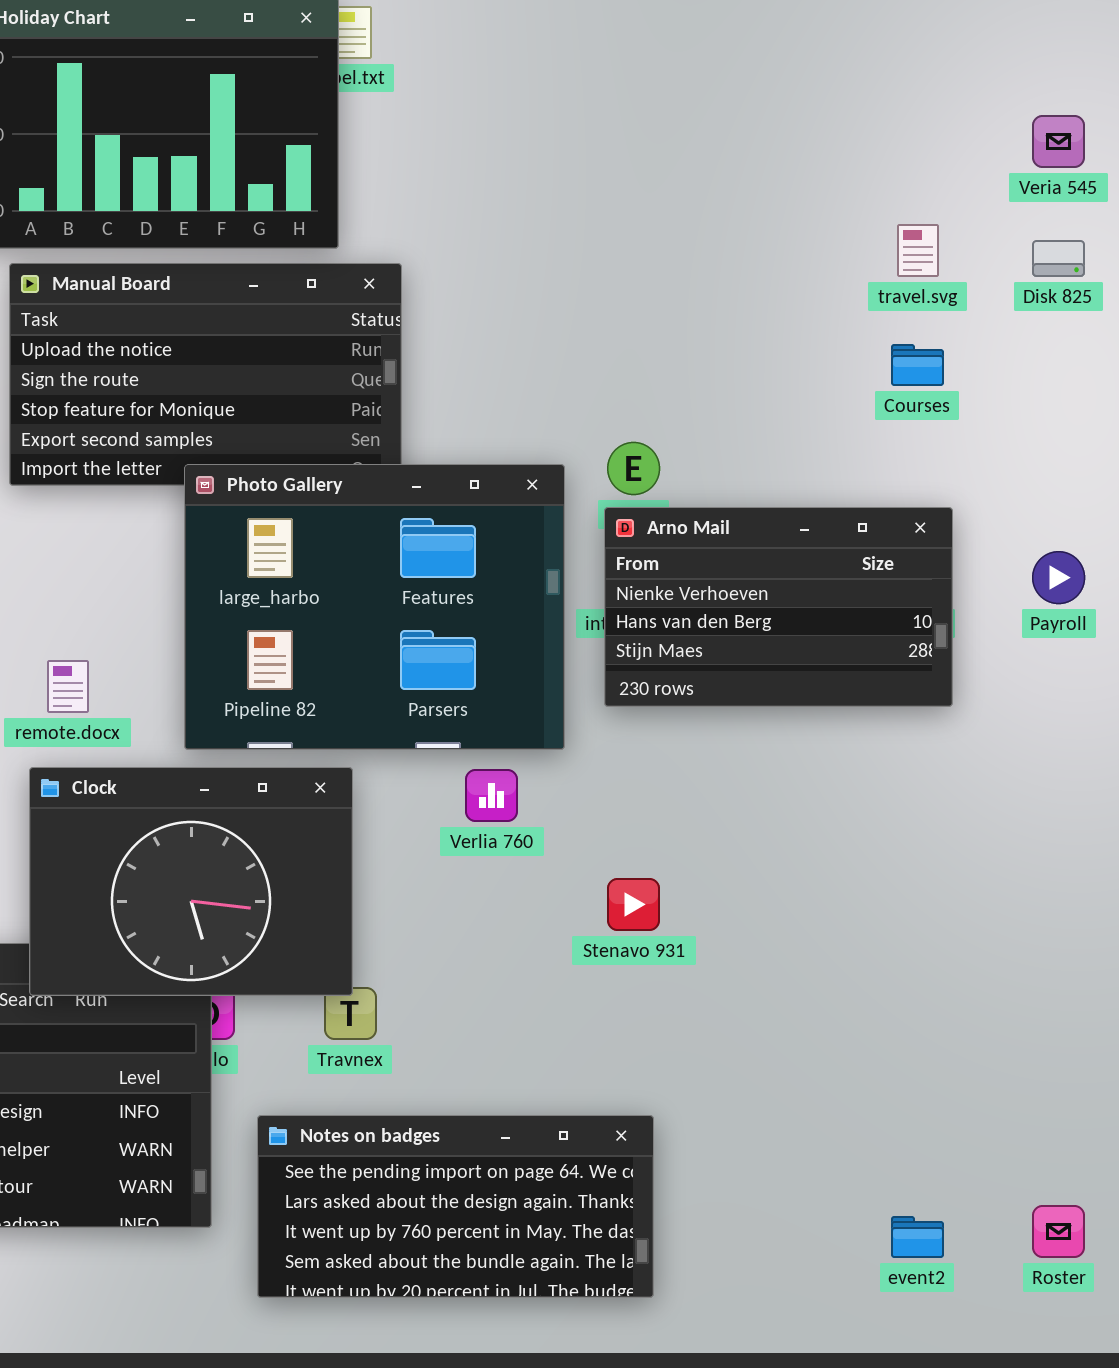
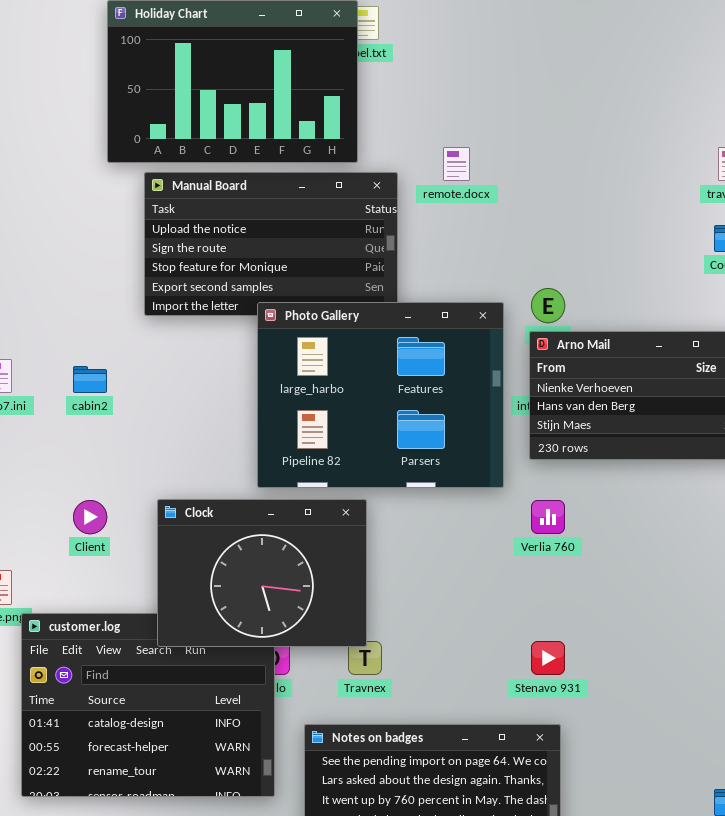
remote.docx: [47,660,89,713] -> [443,147,470,181], moved
Verlia 760: [465,769,518,822] -> [531,500,565,534], moved
Stenavo 931: [607,878,660,931] -> [531,641,565,675], moved

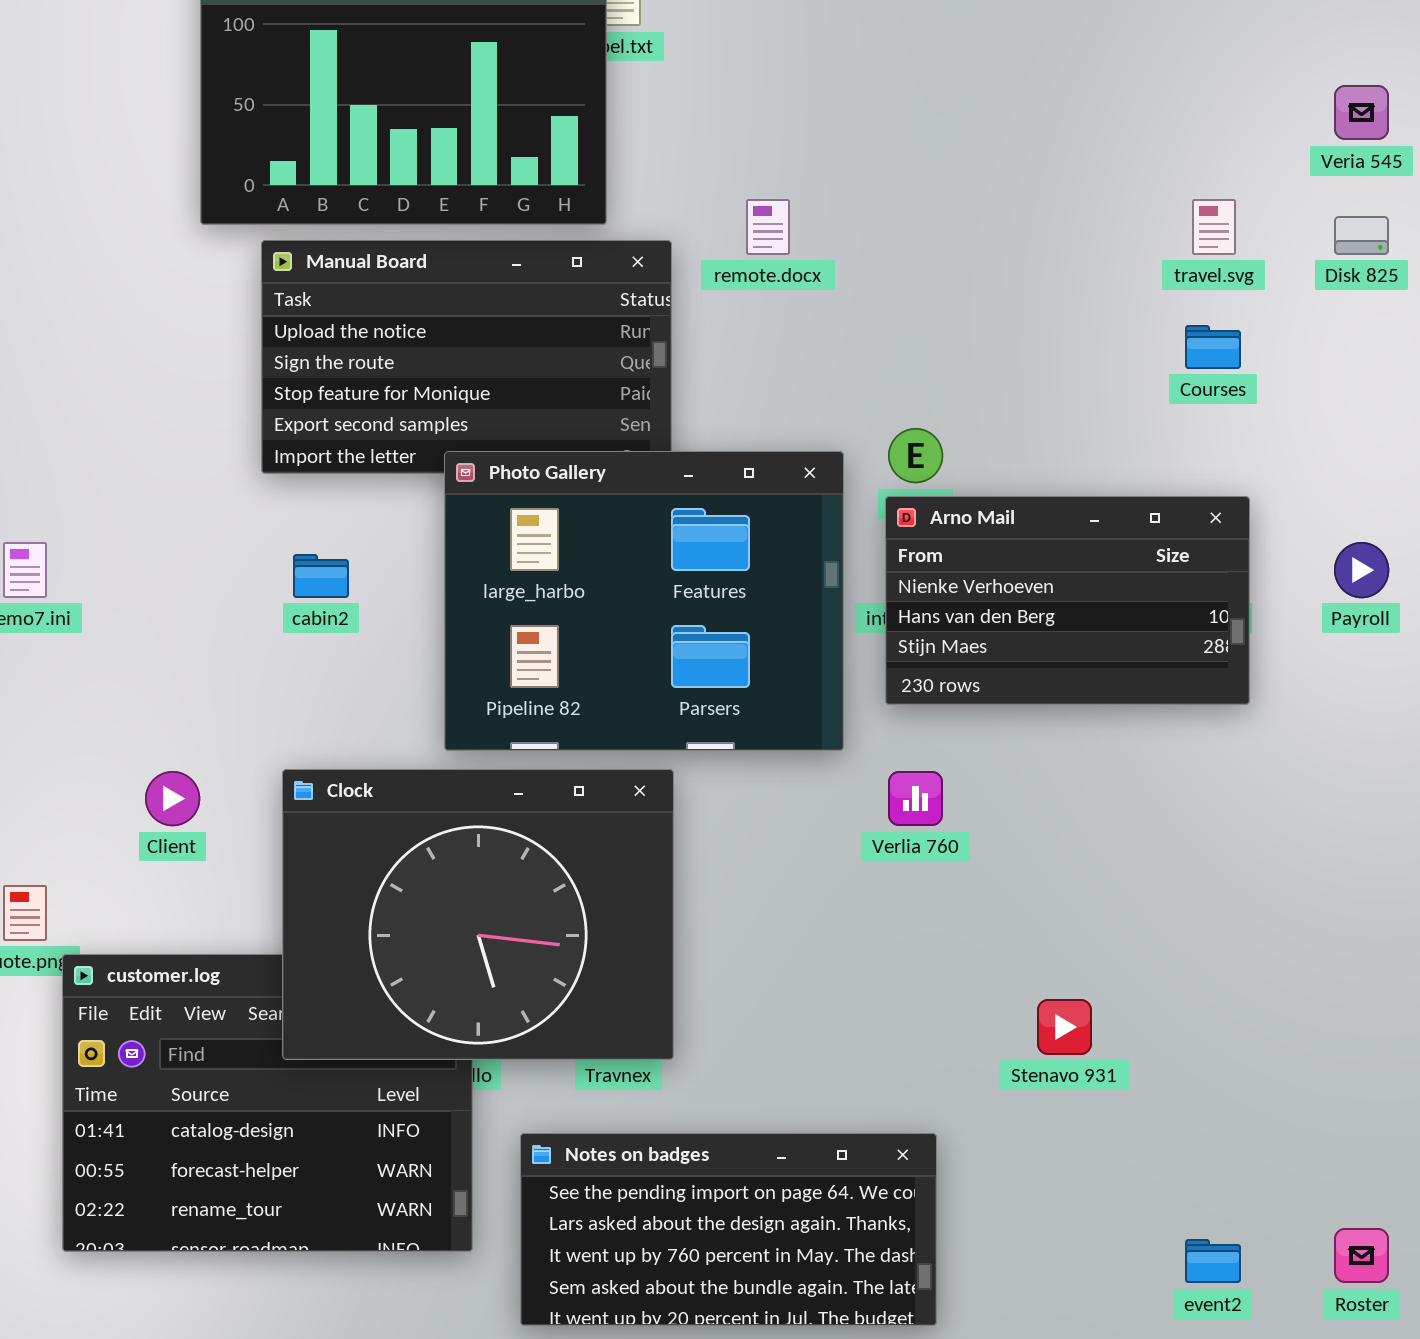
cabin2: [73,366,107,393] -> [293,554,349,598], moved
Clock: [157,499,367,647] -> [282,769,674,1060], resized
Stenavo 931: [531,641,565,675] -> [1037,999,1092,1055], moved

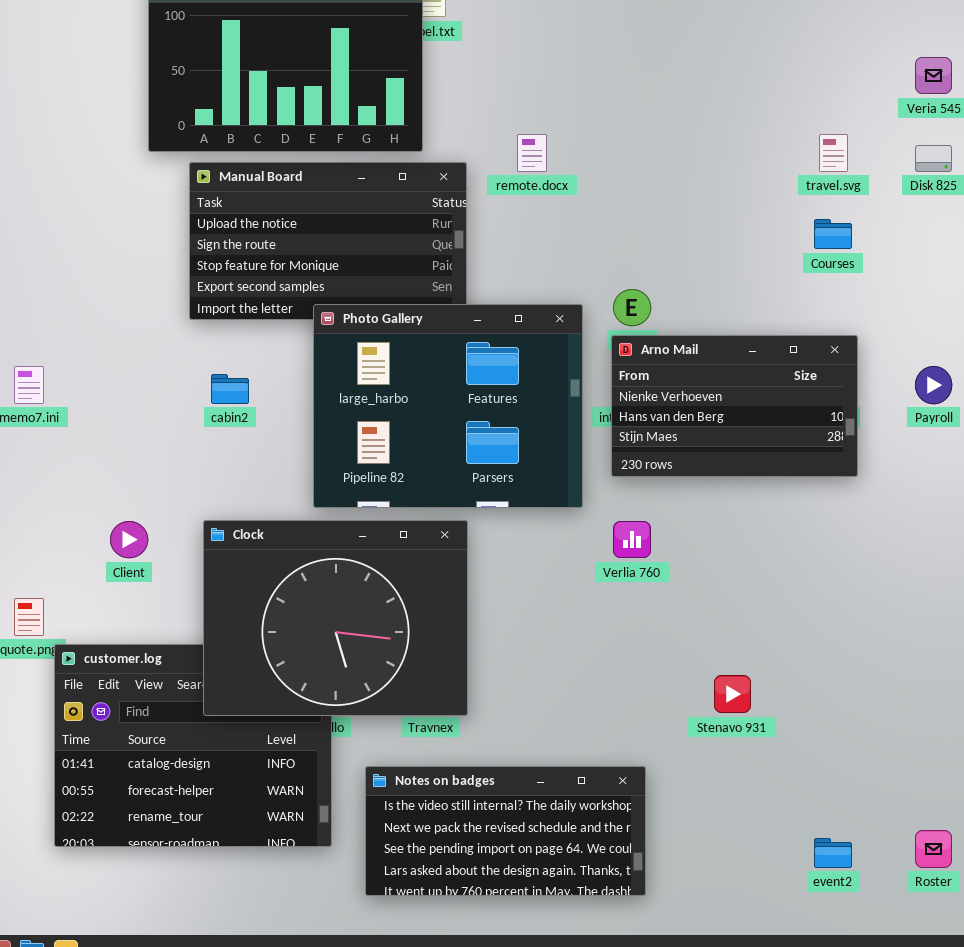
Notes on badges: [520,1133,937,1326] -> [365,766,646,896], scrolled up 2 rows

